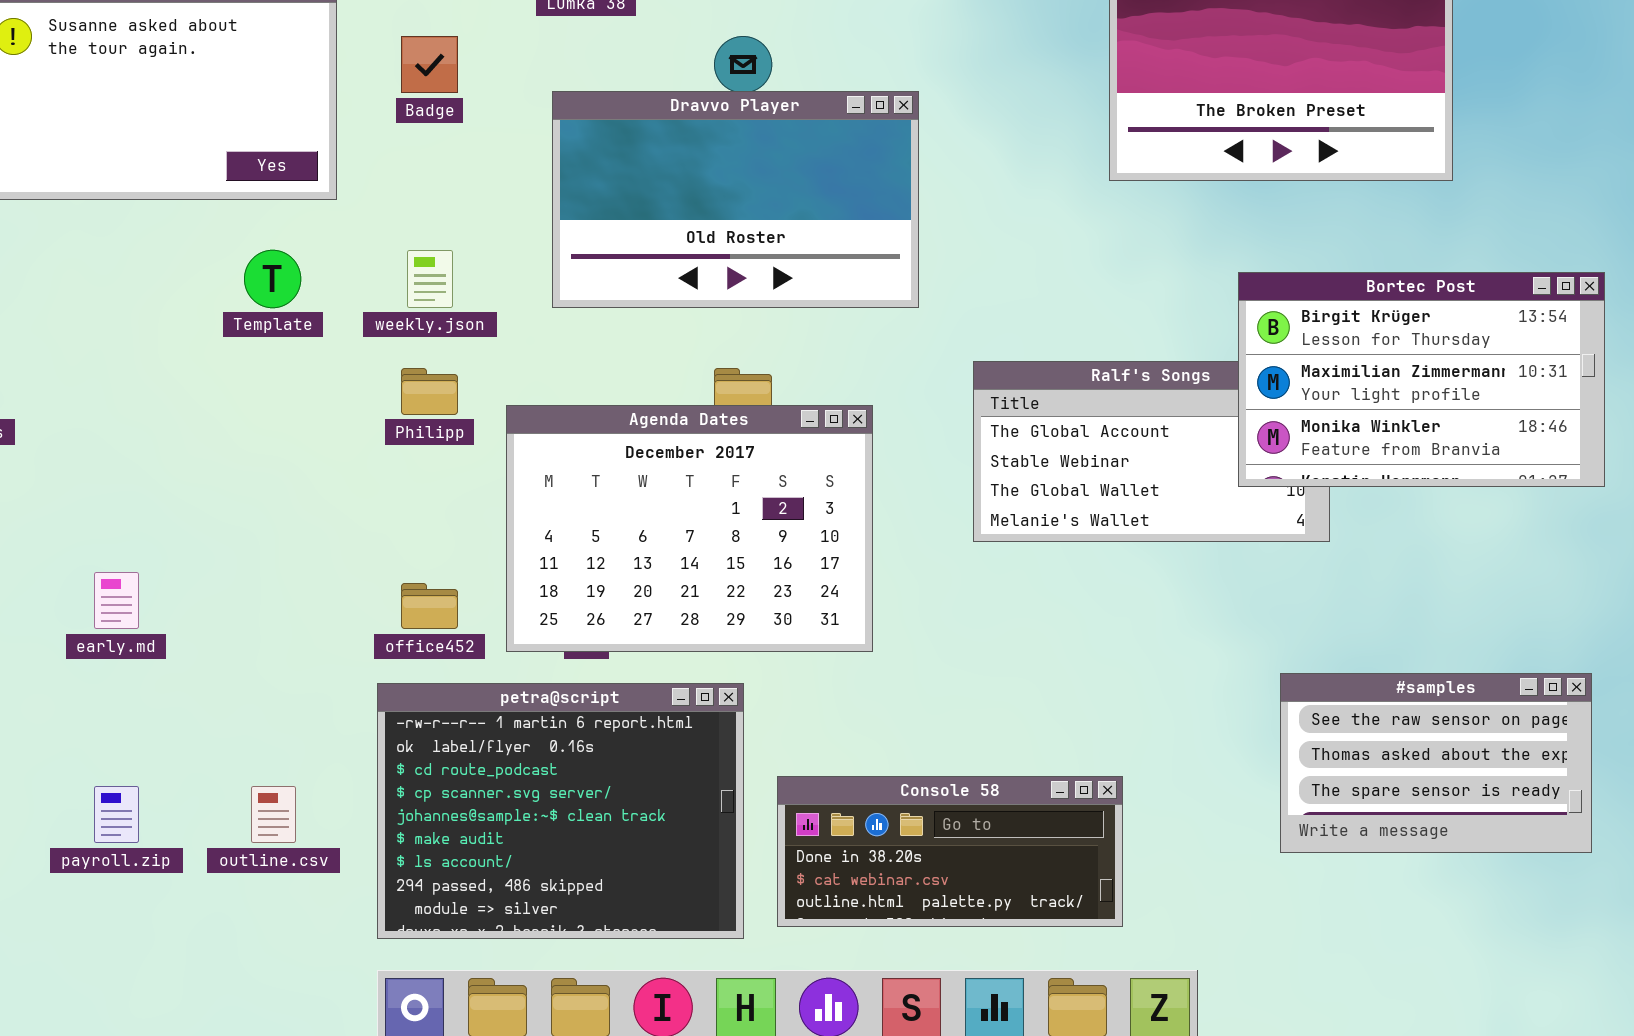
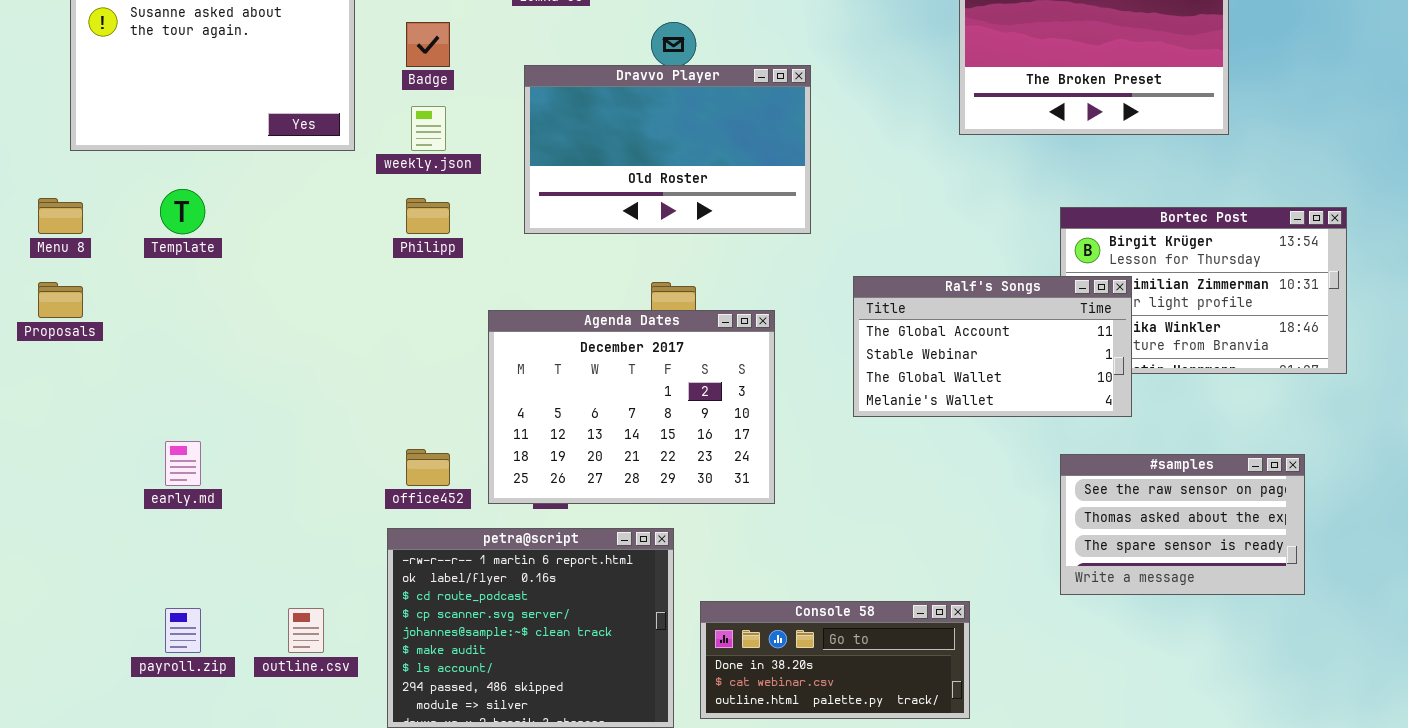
Template: [244,250,301,308] -> [160,189,205,234], moved
weekly.json: [407,250,453,308] -> [411,106,446,151], moved
Ralf's Songs: [973,361,1330,542] -> [853,276,1132,417], raised
Philipp: [401,368,458,415] -> [406,198,450,234], moved
#samples: [1280,673,1592,853] -> [1060,454,1305,595], moved

